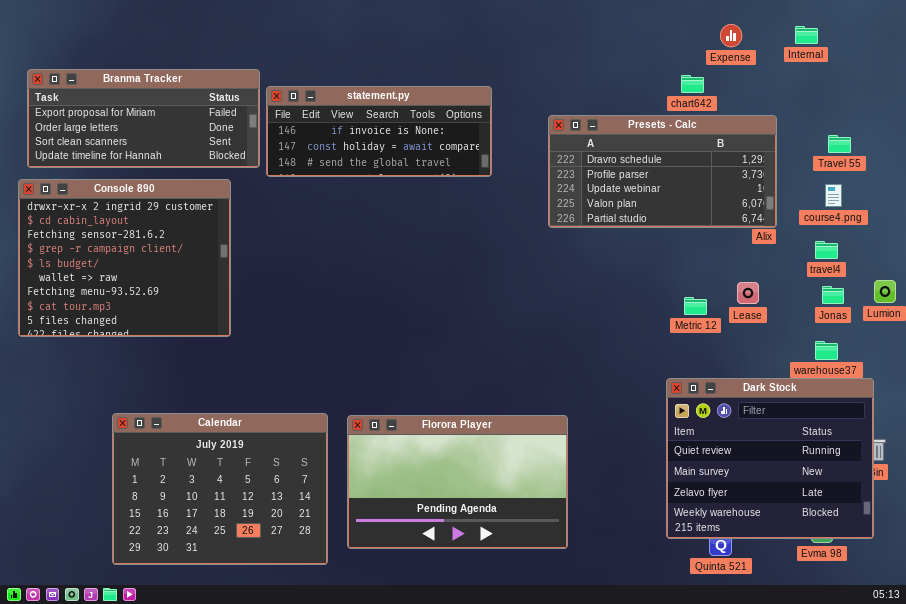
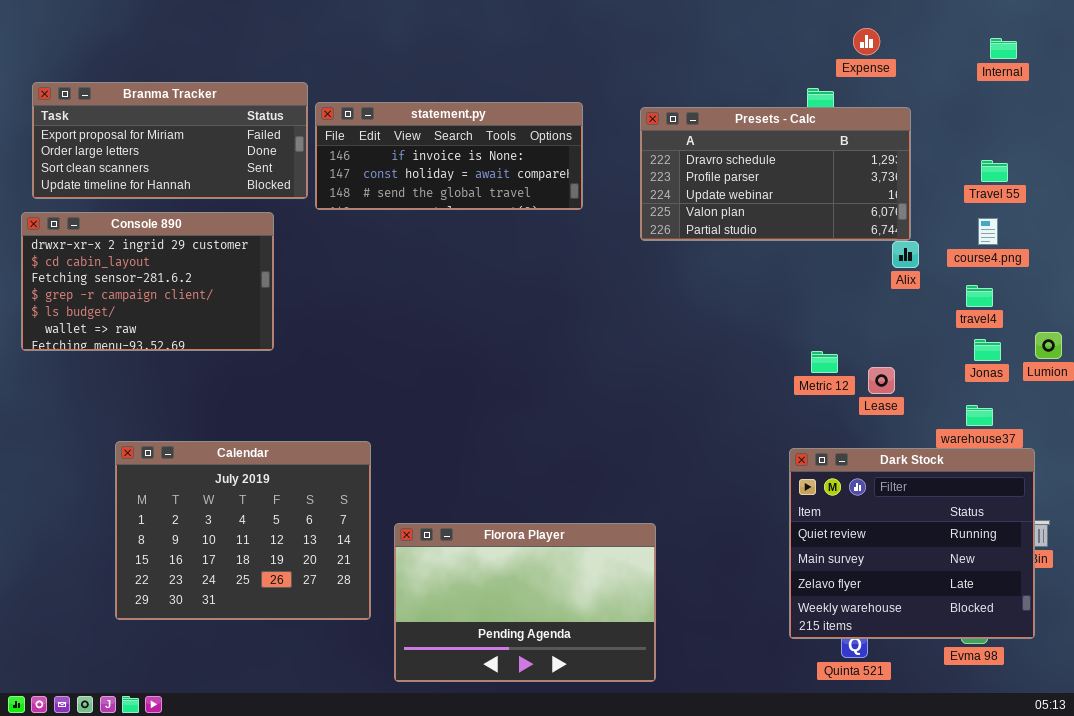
Internal: [795,26,818,44] -> [990,38,1017,59], moved
Presets - Calc: [548,115,777,228] -> [640,107,911,241], moved
Console 890: [18,179,231,337] -> [21,212,274,351], resized
Lease: [737,282,759,304] -> [868,367,895,394], moved
Calendar: [112,413,328,565] -> [115,441,371,620], moved
Florora Player: [347,415,568,549] -> [394,523,656,682], moved

